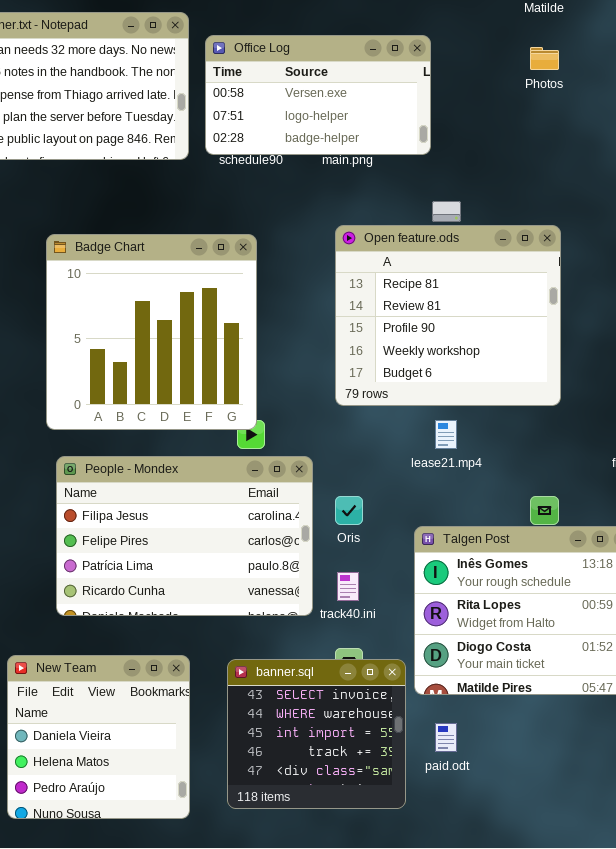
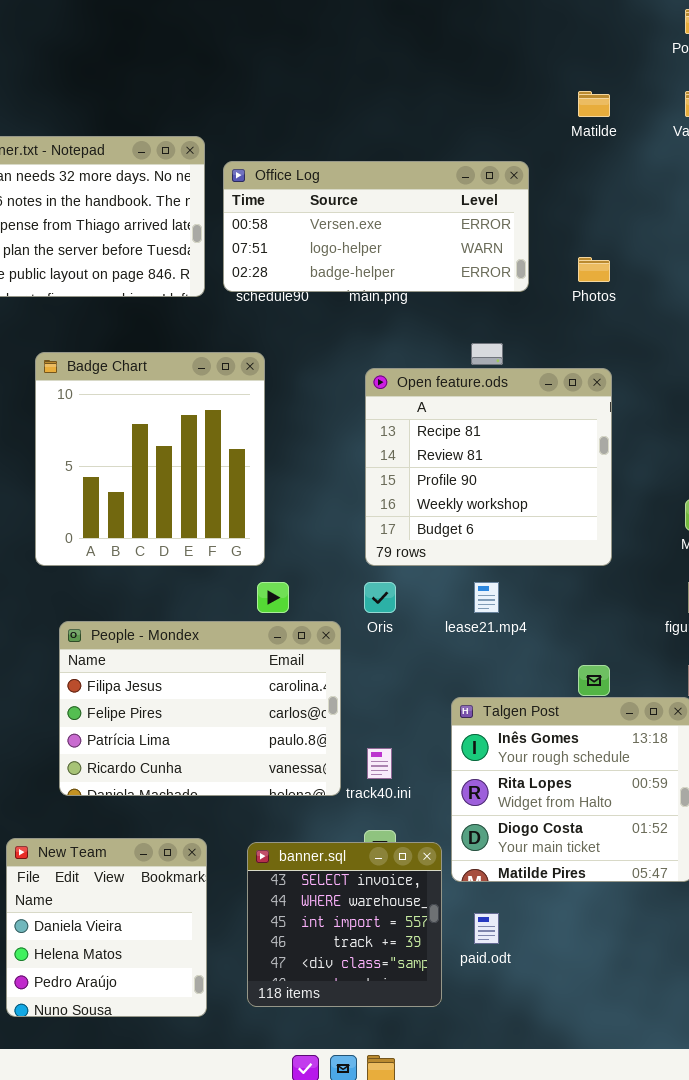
Office Log: [205,35,431,155] -> [223,161,529,292], resized
Photos: [530,47,559,70] -> [578,257,610,282], moved
Badge Chart: [46,234,257,430] -> [35,352,265,566], moved
Oris: [335,496,363,525] -> [364,582,396,613], moved

